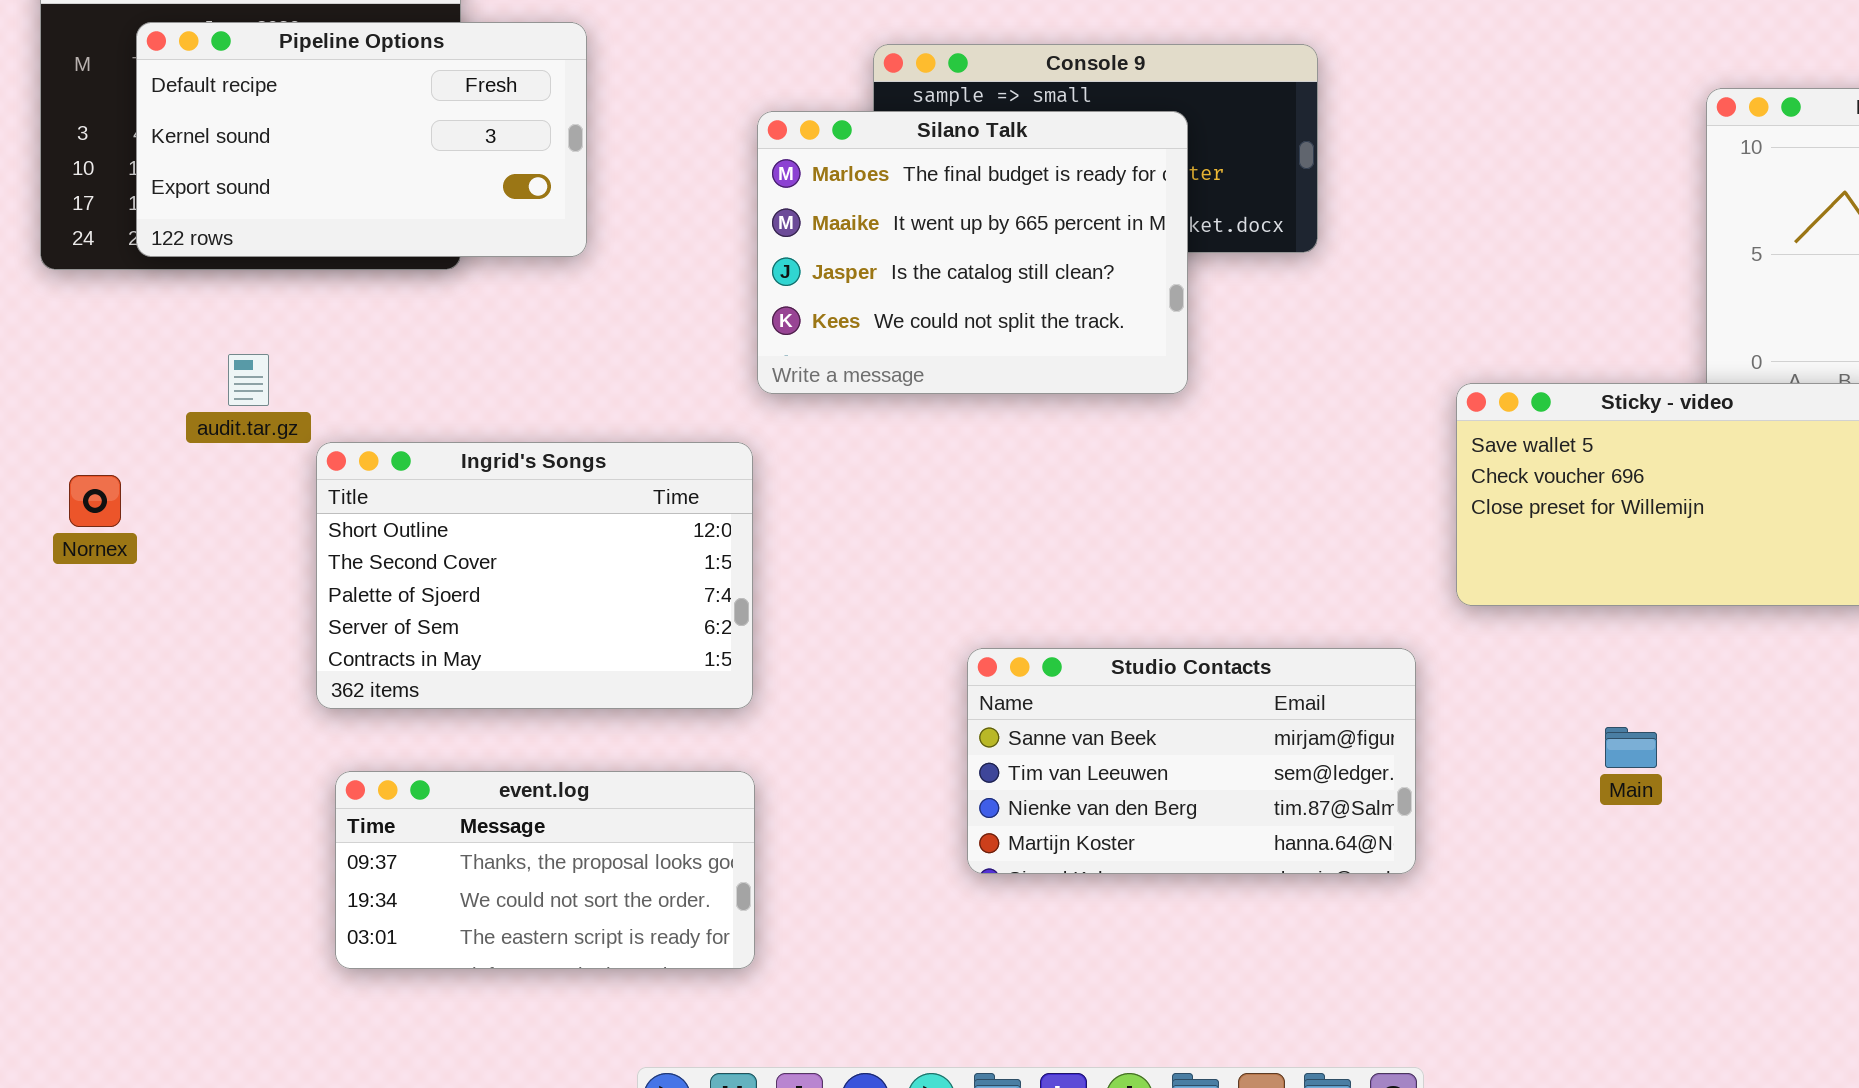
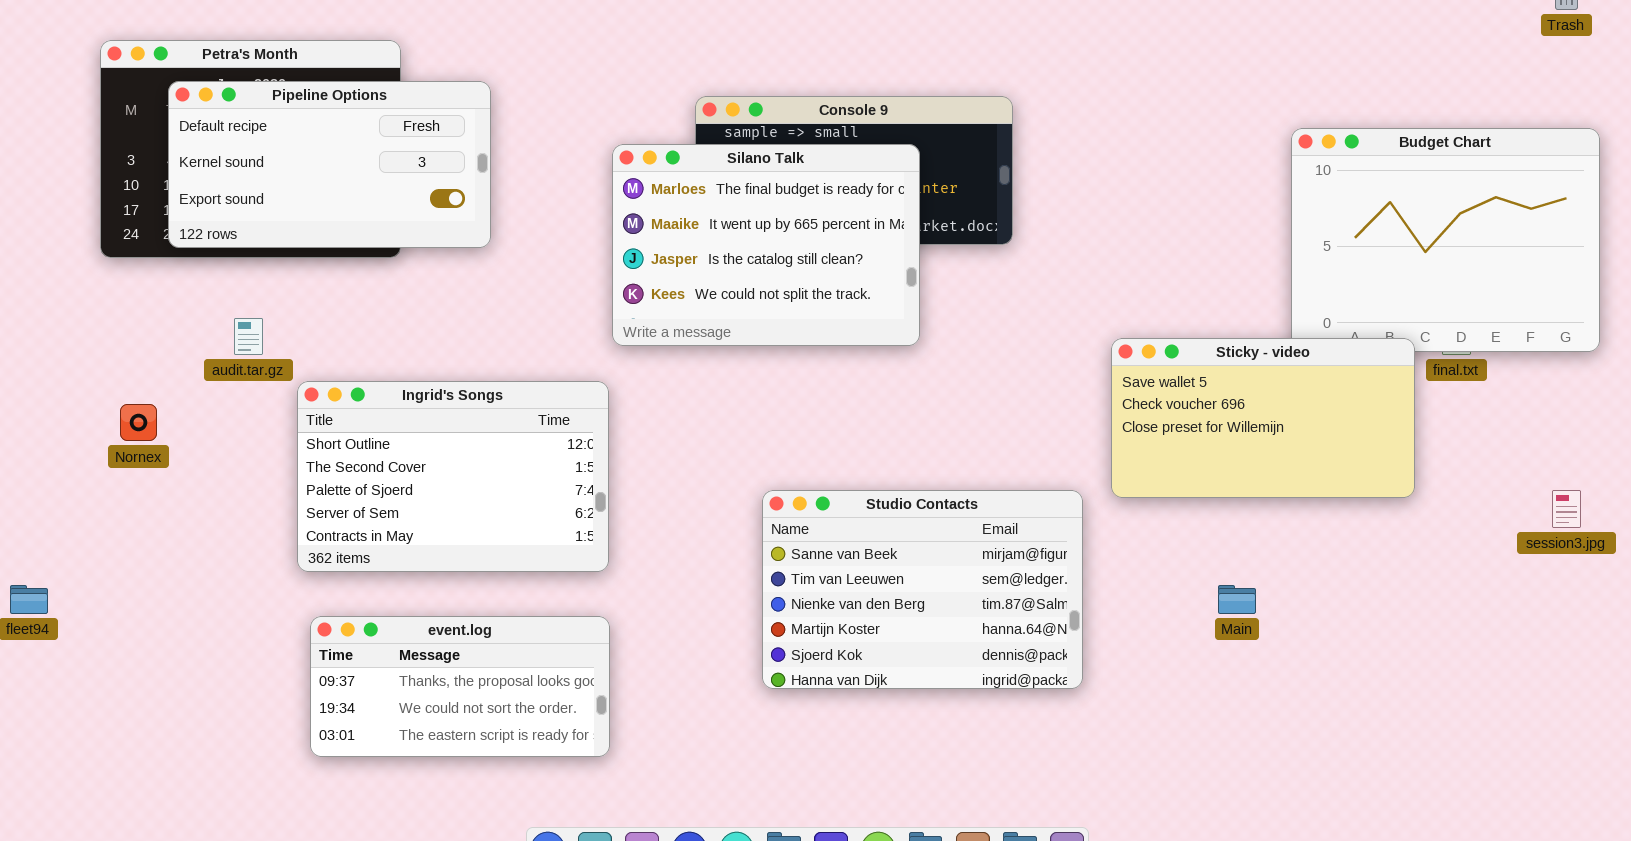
Studio Contacts: [967,648,1416,874] -> [762,490,1083,689], resized

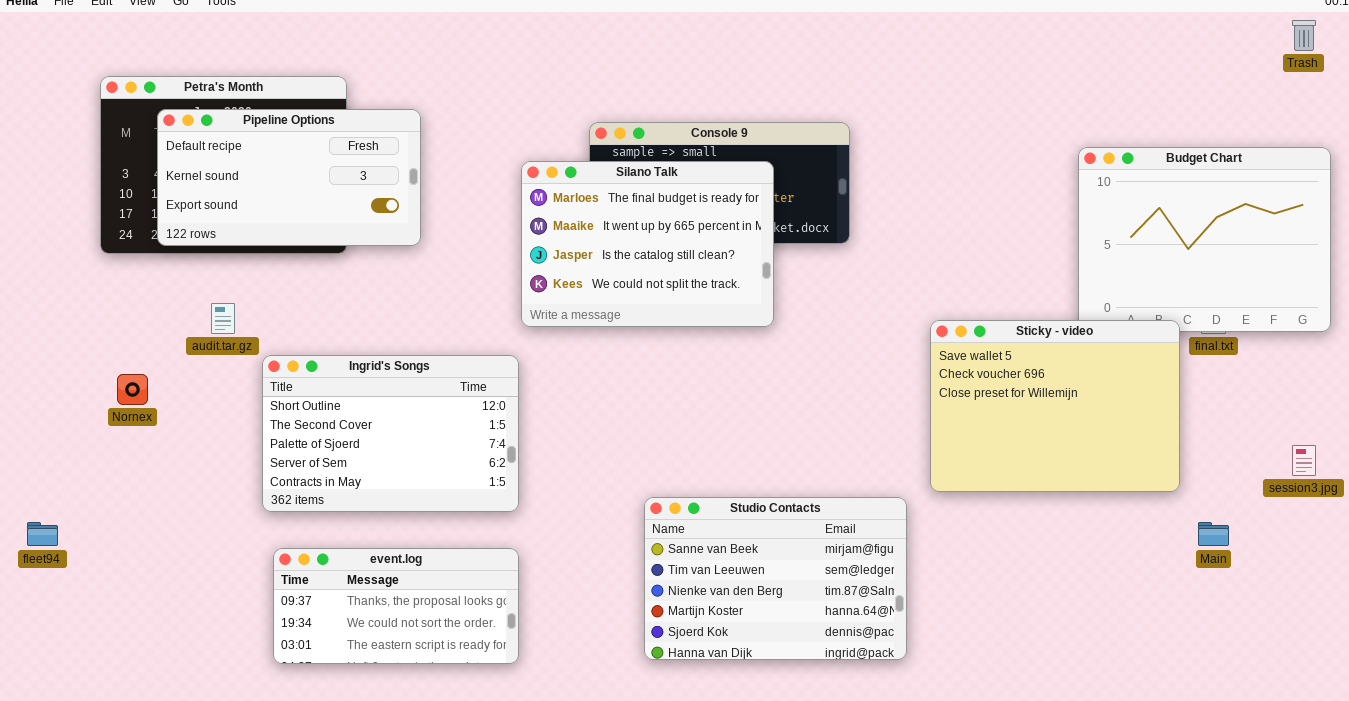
Sticky - video: [1111,338,1415,498] -> [930,320,1180,492], resized
Studio Contacts: [762,490,1083,689] -> [644,497,907,660], moved
Main: [1218,585,1256,614] -> [1198,522,1229,546], moved

